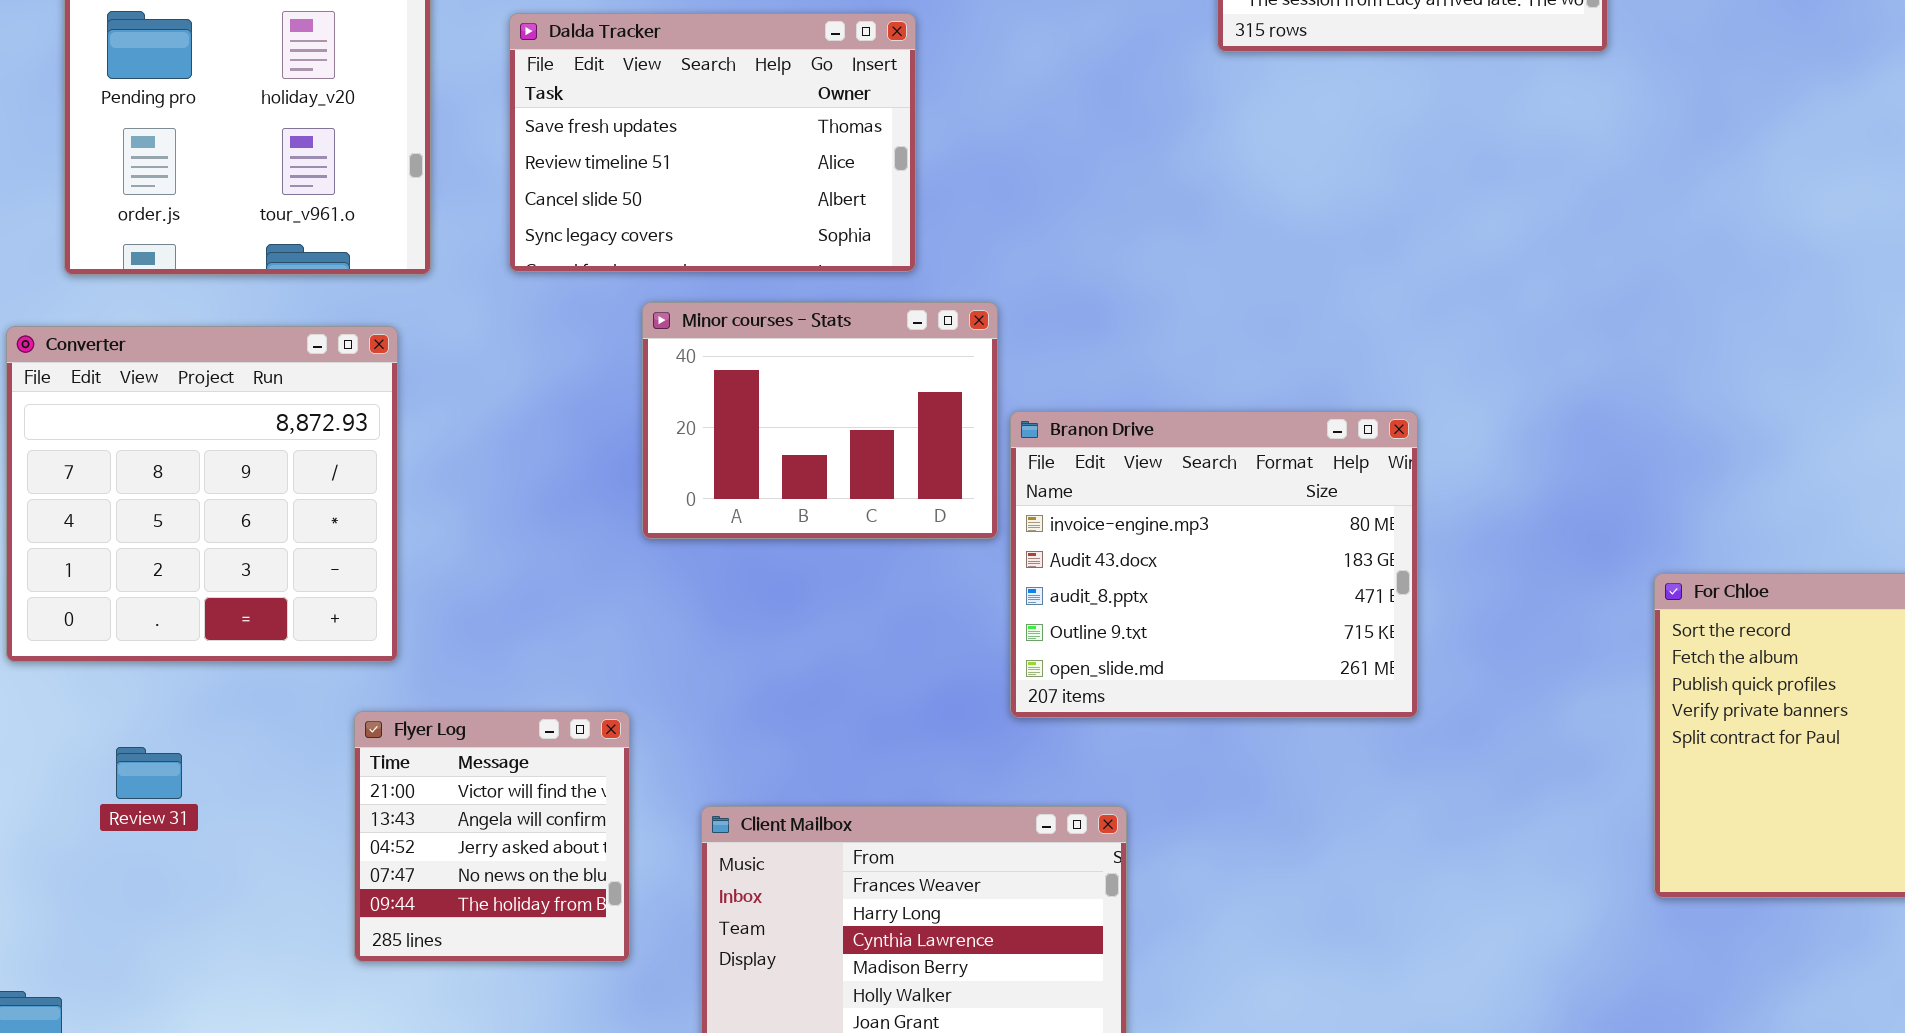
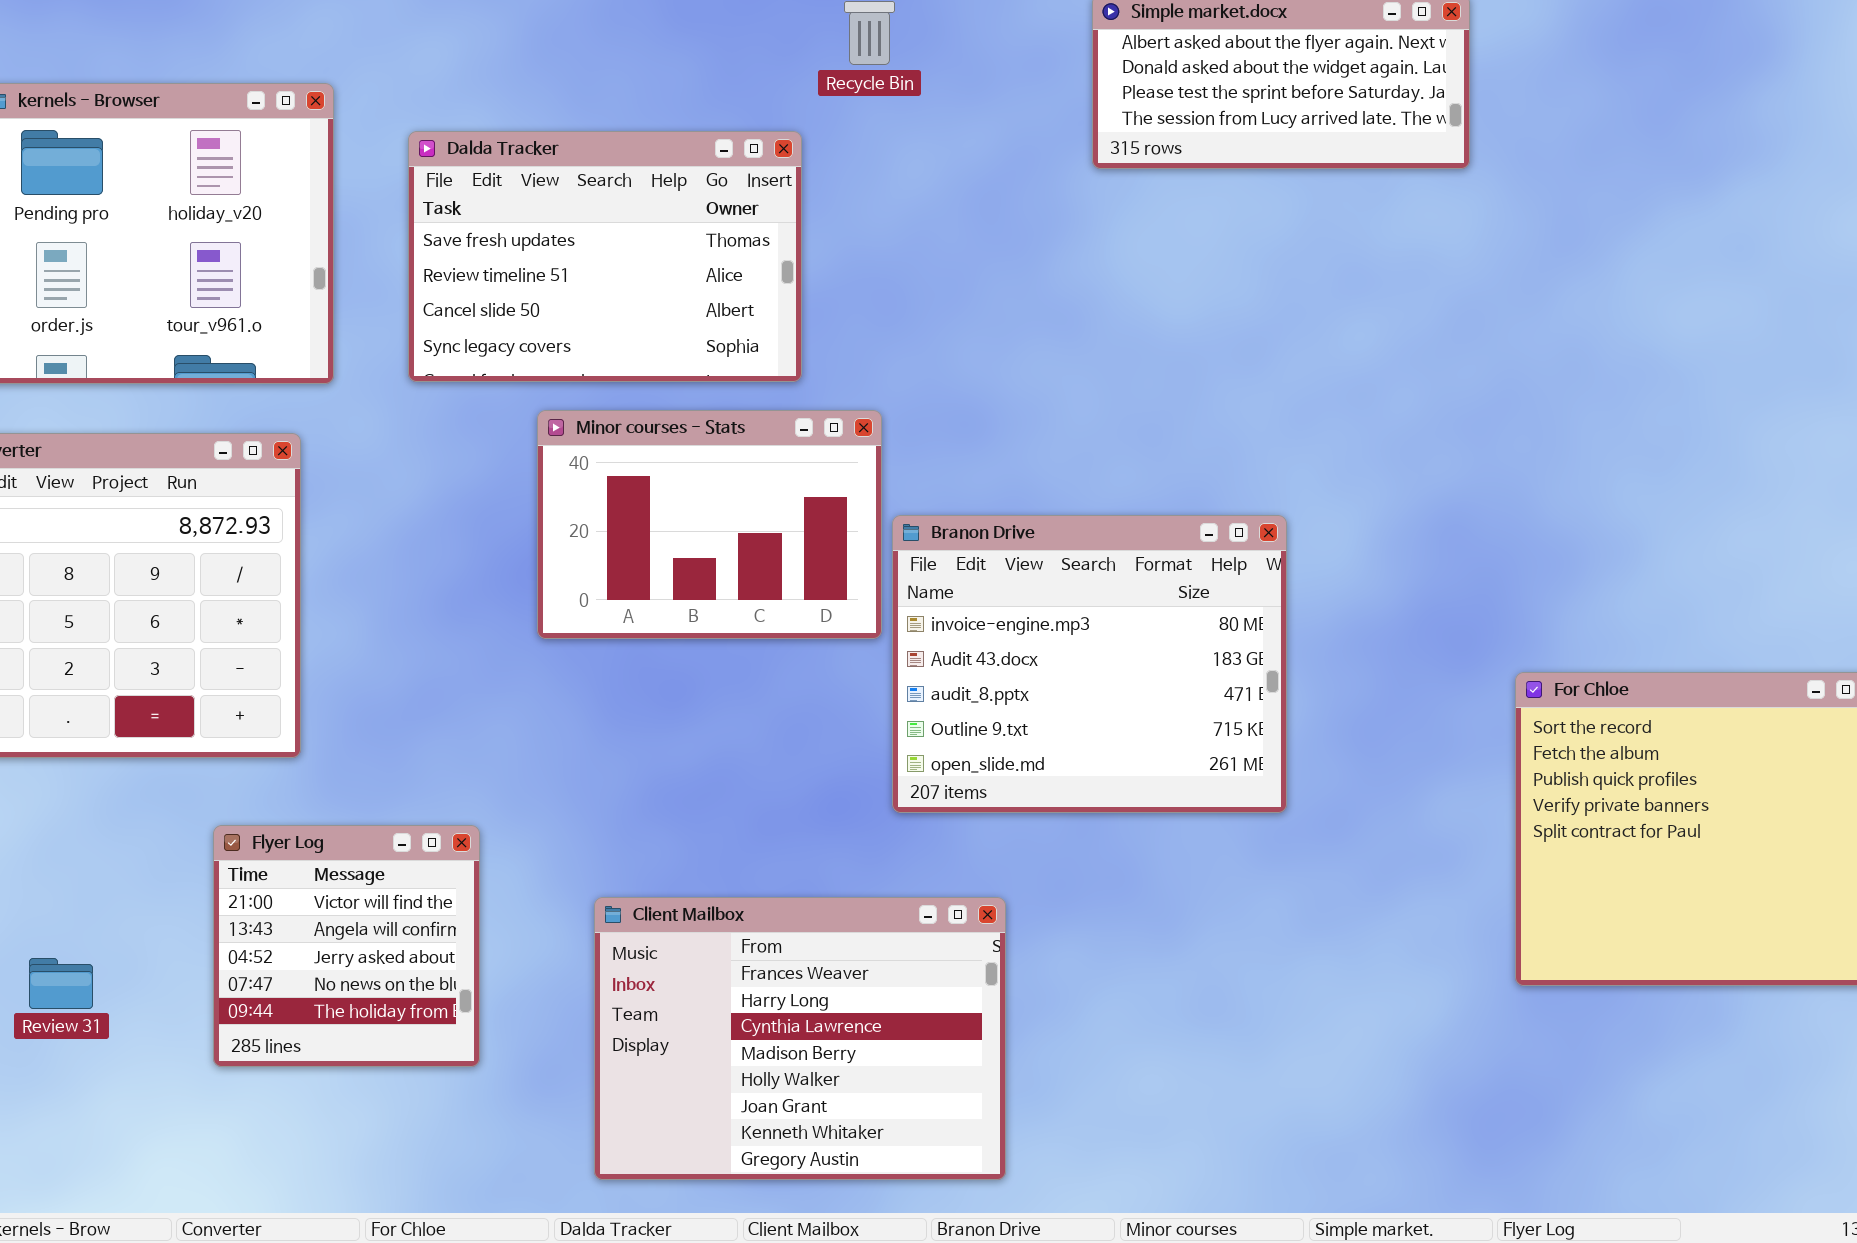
Flyer Log: [354,711,630,962] -> [213,825,480,1067], moved
Review 31: [116,747,182,799] -> [29,958,93,1009], moved

